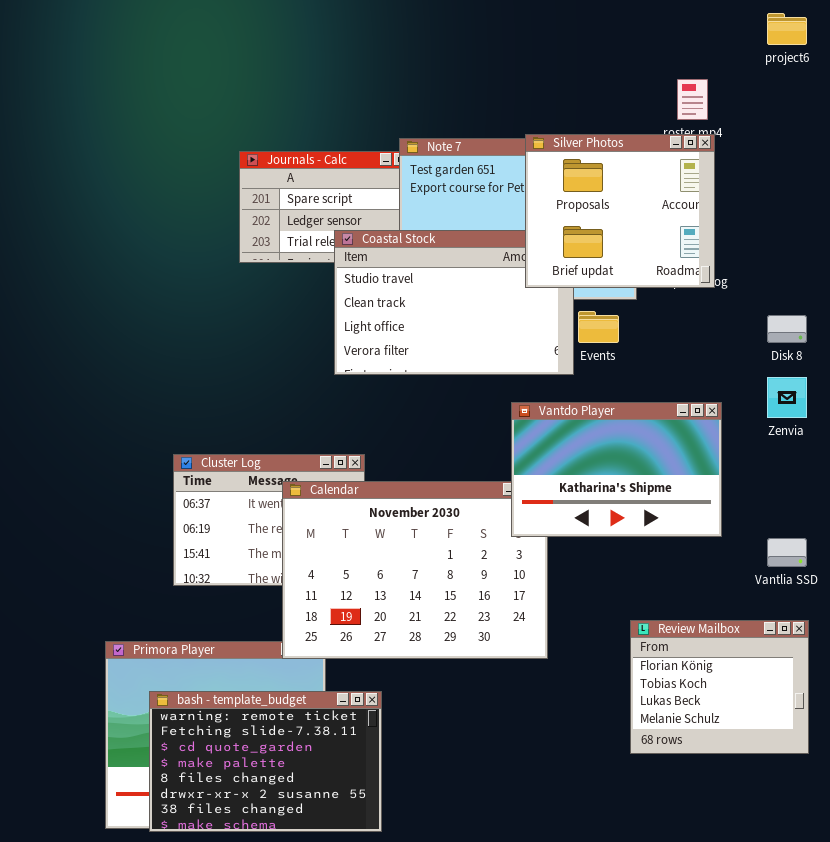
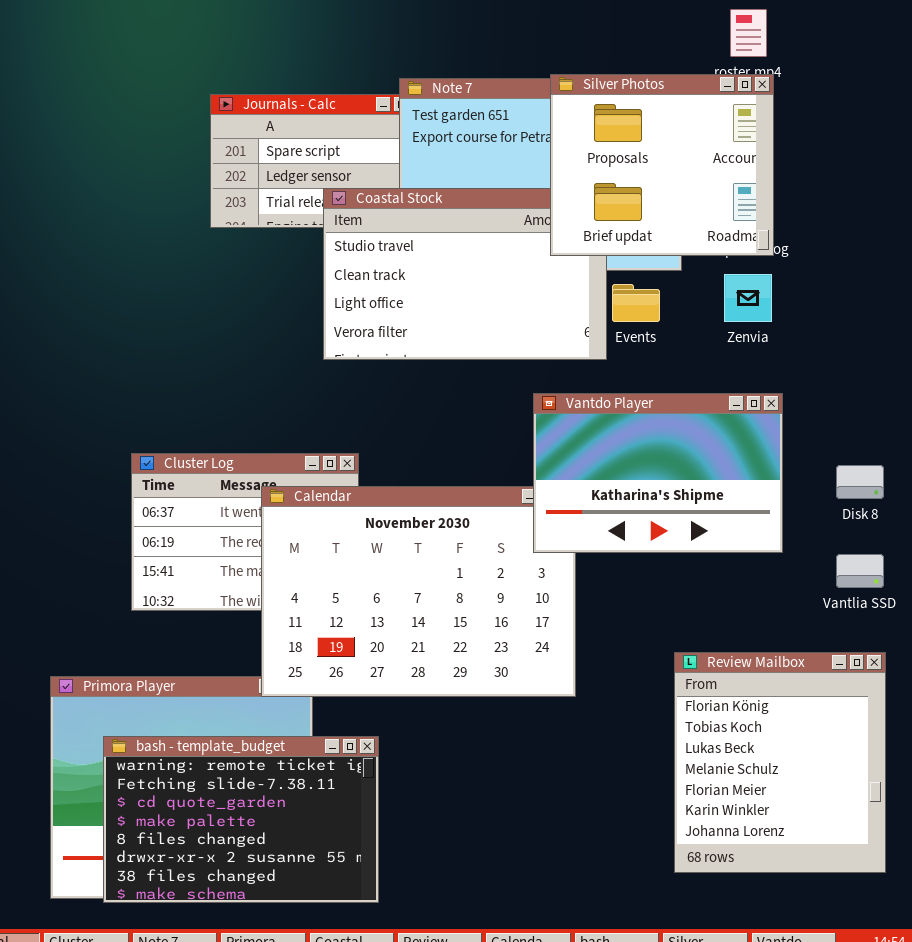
Disk 8: [767,315,807,343] -> [836,465,884,499], moved
Zenvia: [767,377,807,418] -> [724,274,772,322], moved
Review Mailbox: [630,620,809,754] -> [674,652,886,873], resized

